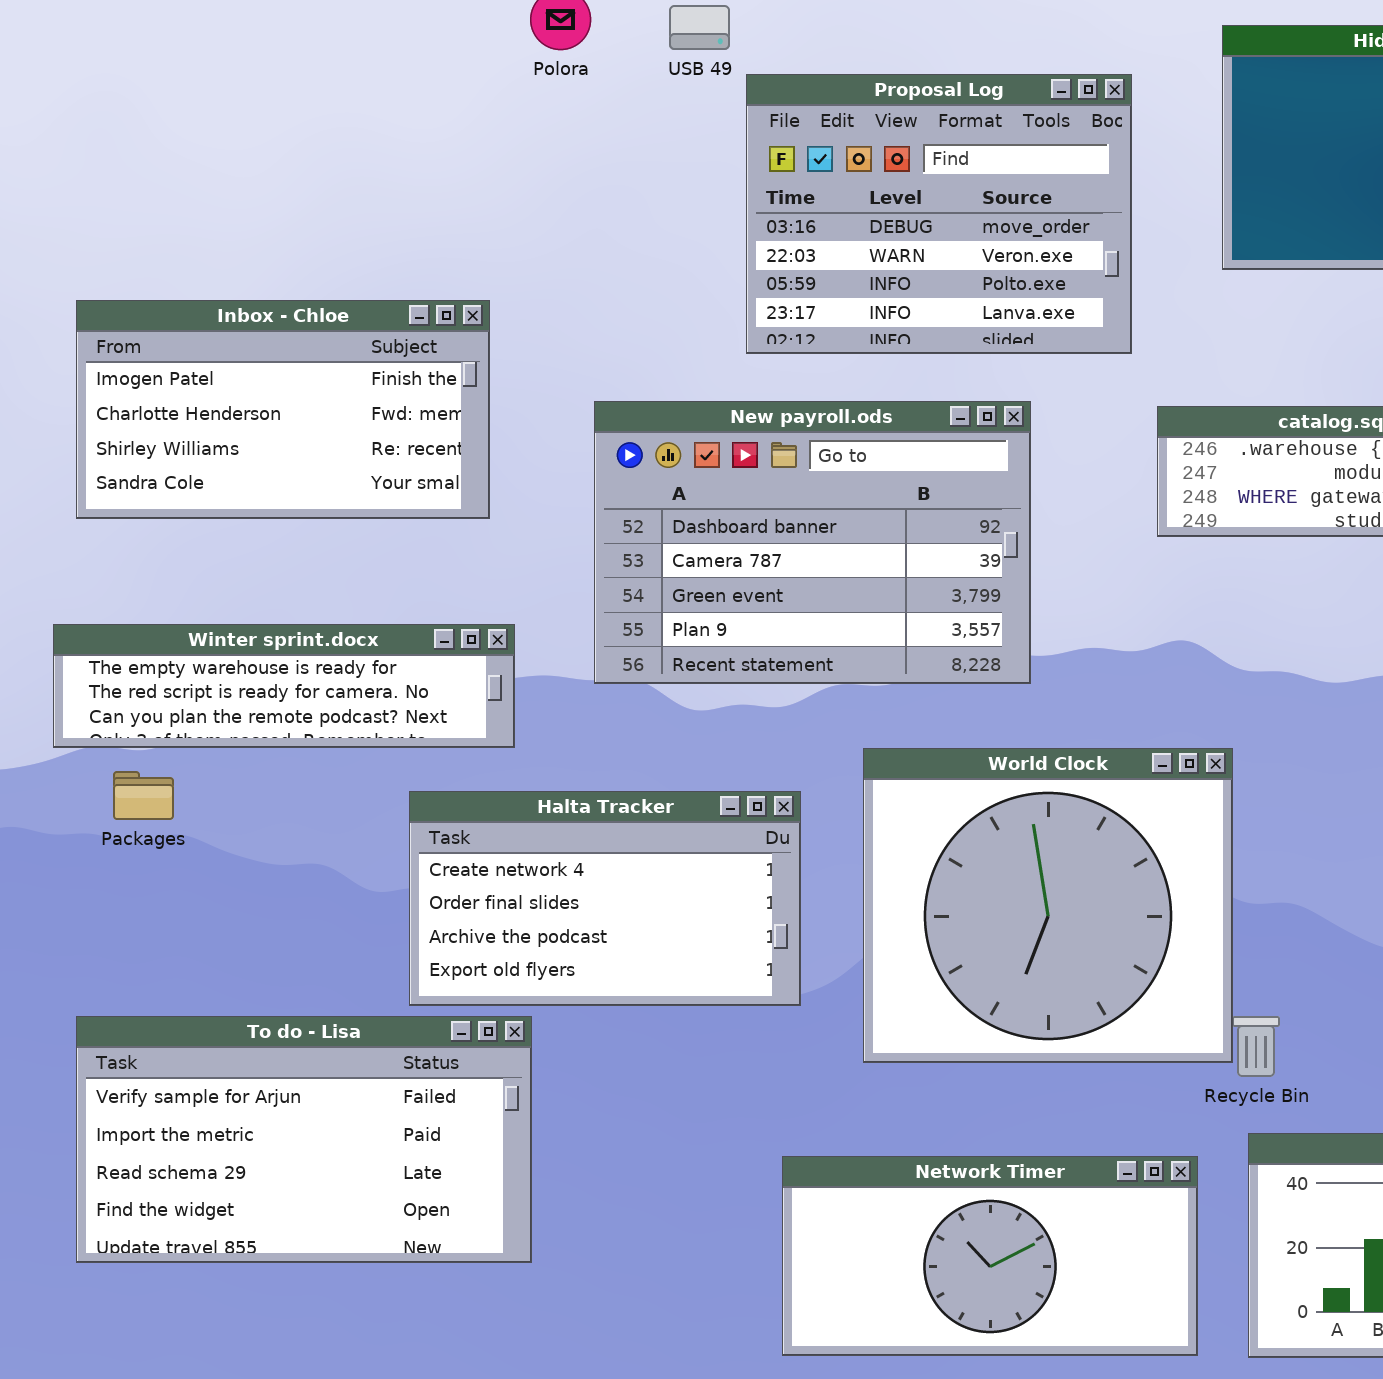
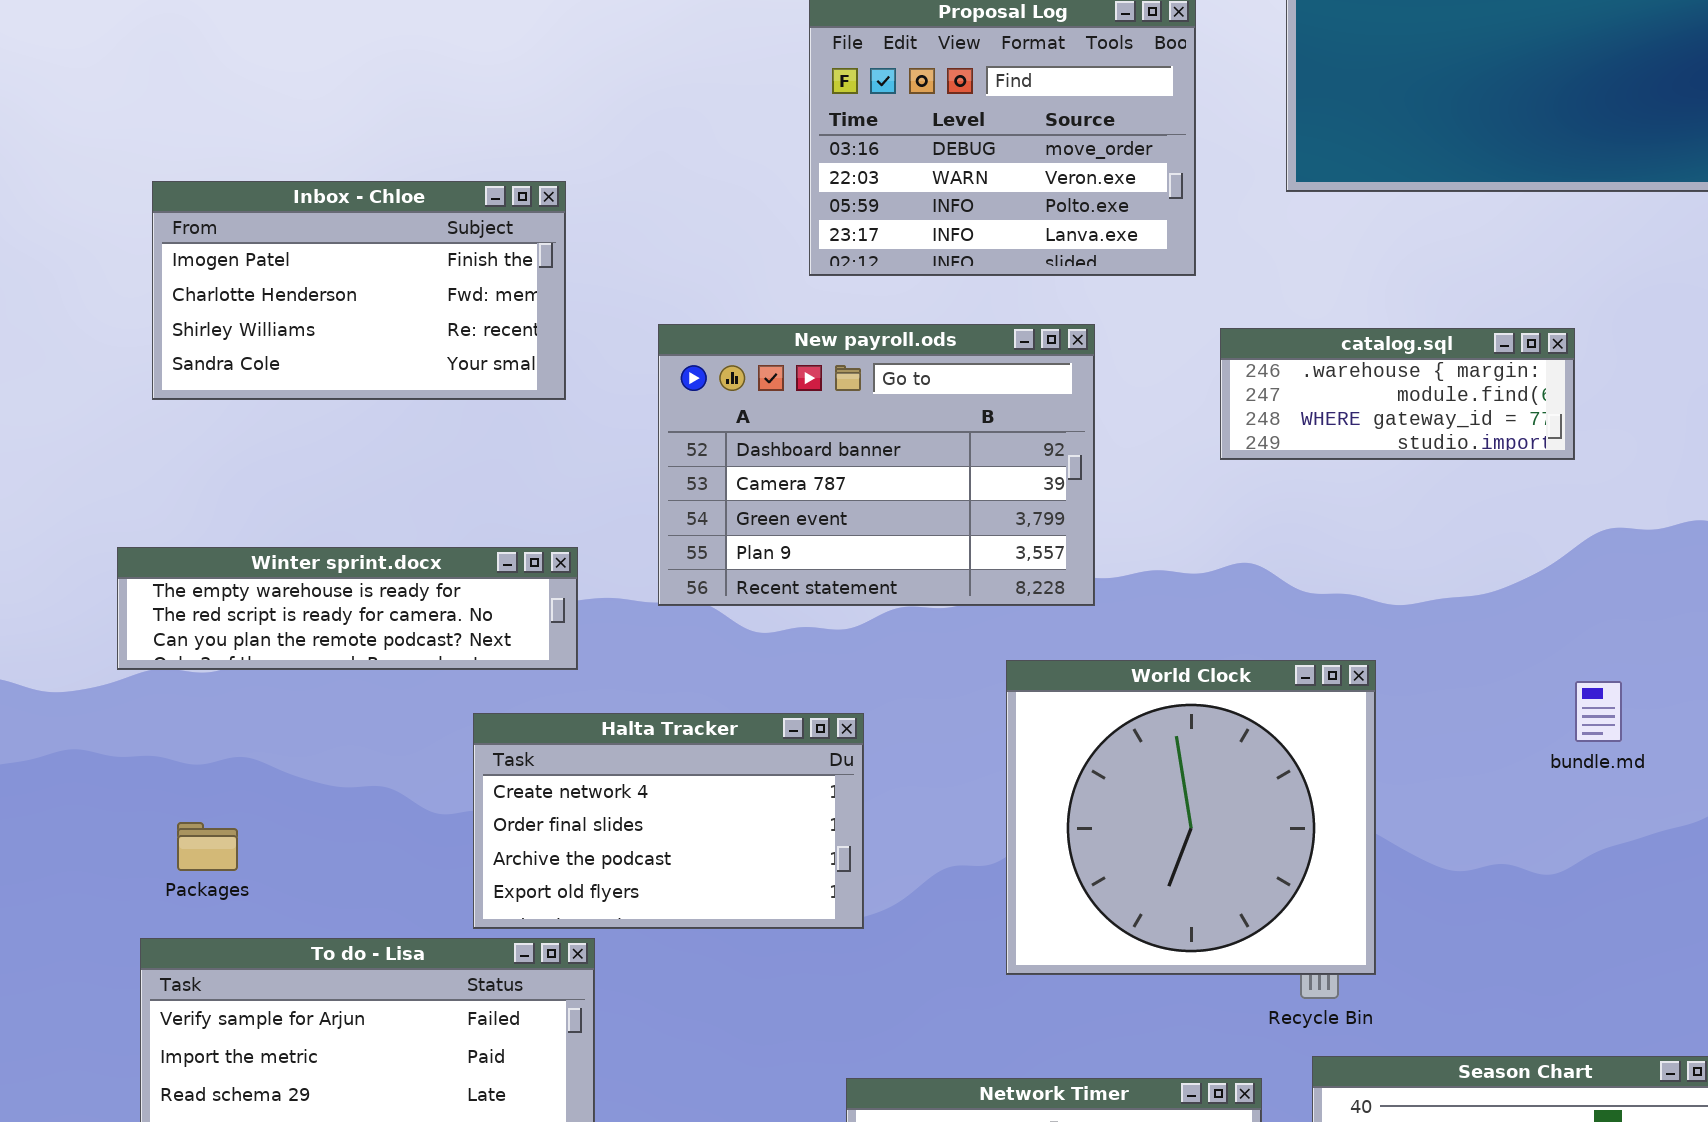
Inbox - Chloe: [76,300,490,519] -> [152,181,566,400], moved
World Clock: [863,748,1233,1063] -> [1006,660,1376,975], moved
Packages: [113,771,174,820] -> [177,822,238,871], moved

